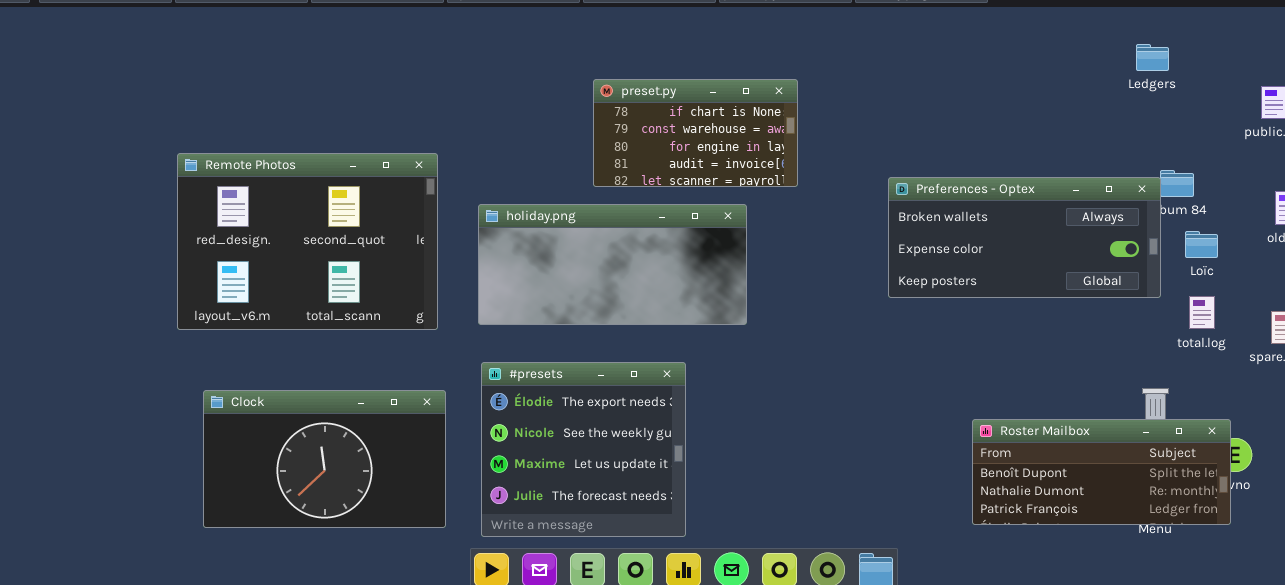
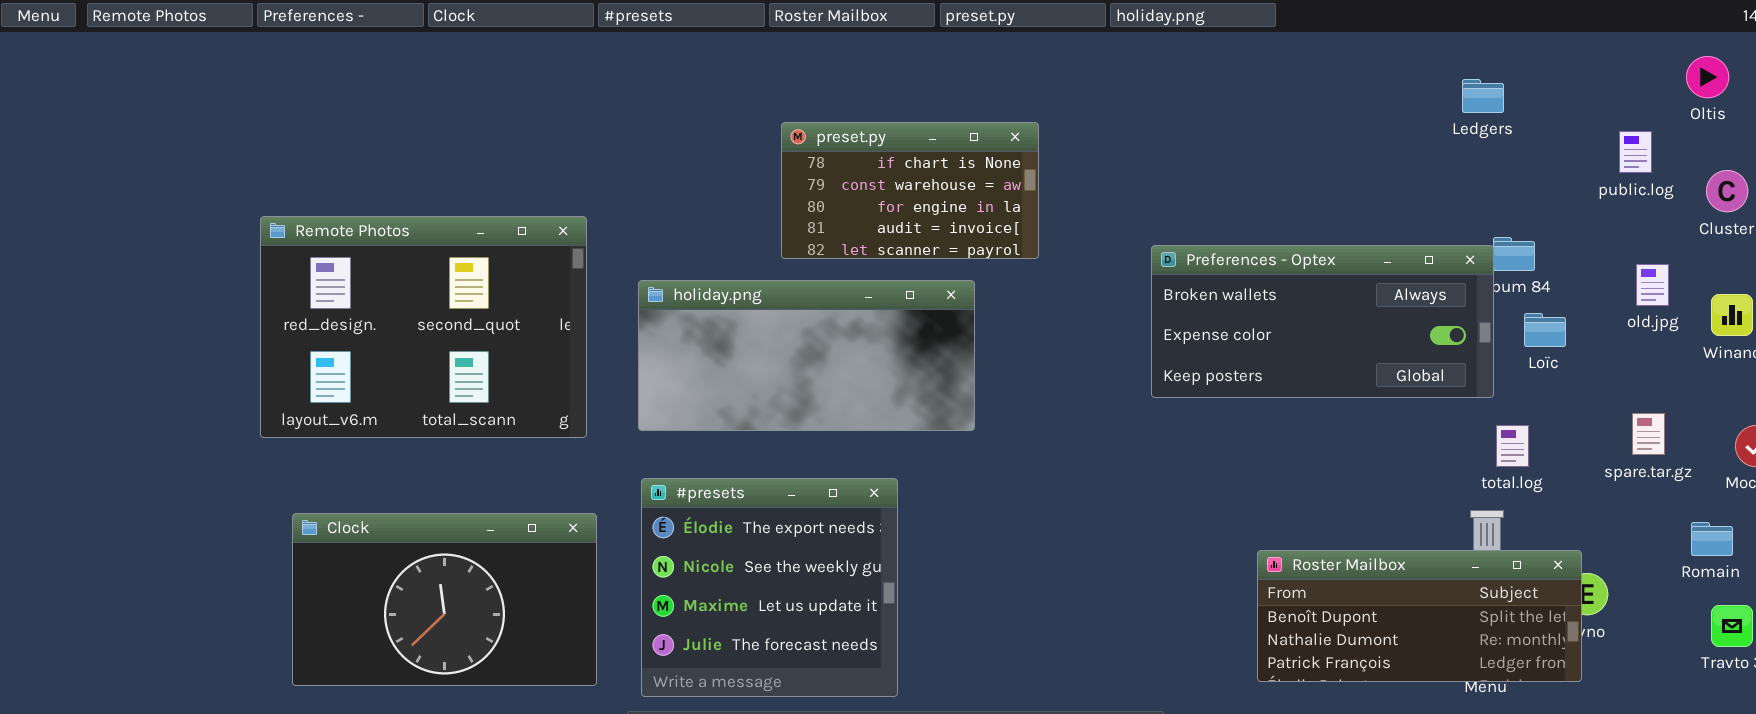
total.log: [1189,296,1215,329] -> [1496,425,1529,467], moved

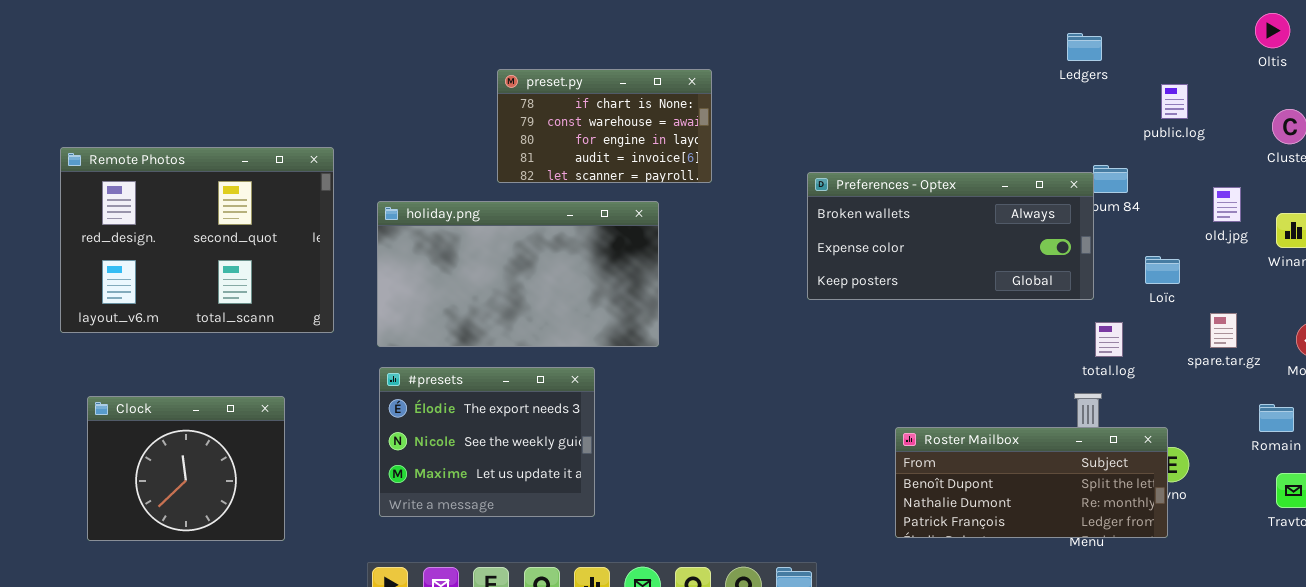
public.log: [1619,131,1652,173] -> [1161,84,1188,119], moved
holiday.png: [638,280,975,431] -> [377,201,659,347], resized
Loïc: [1524,313,1566,347] -> [1145,256,1180,284], moved
#presets: [641,478,898,697] -> [379,367,595,517], resized
Clock: [292,513,597,686] -> [87,396,285,541], resized

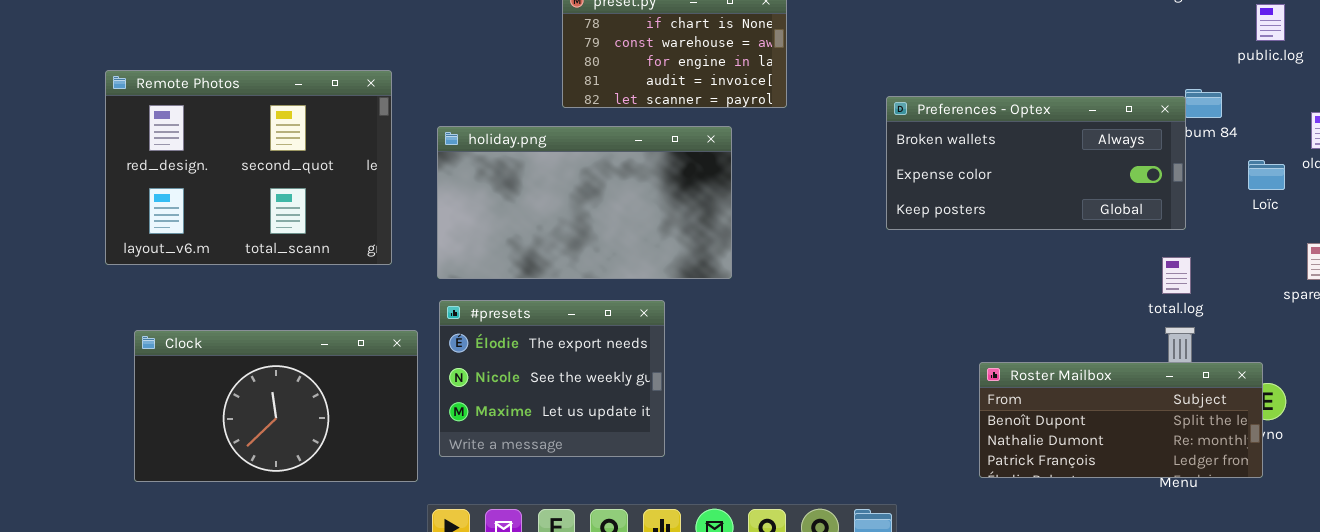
Loïc: [1145,256,1180,284] -> [1248,160,1285,190], moved
total.log: [1095,322,1123,357] -> [1162,257,1191,294], moved
Clock: [87,396,285,541] -> [134,330,418,482], resized

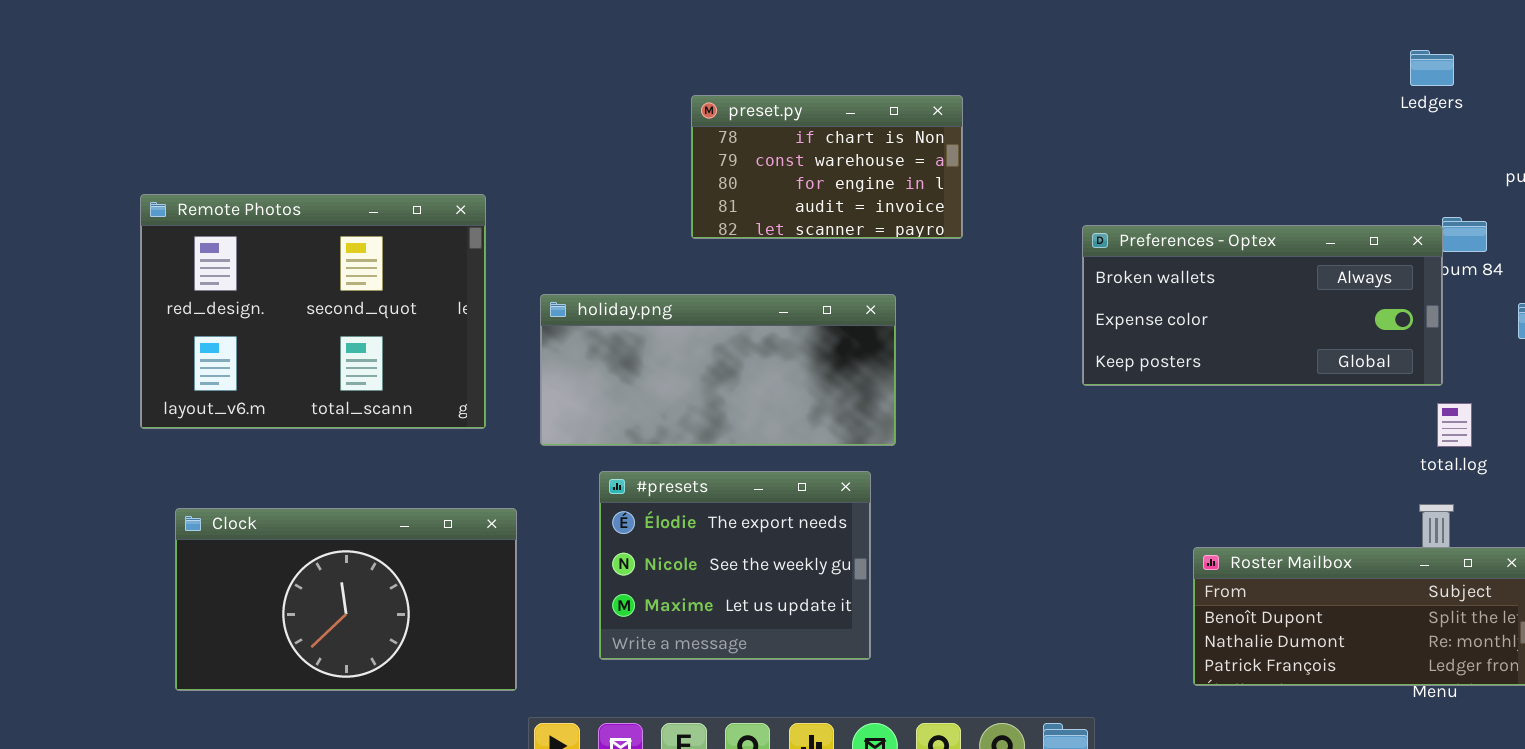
holiday.png: [437,126,732,279] -> [540,294,896,446], resized
total.log: [1162,257,1191,294] -> [1437,403,1472,447], moved
#presets: [439,300,665,457] -> [599,471,871,660], moved

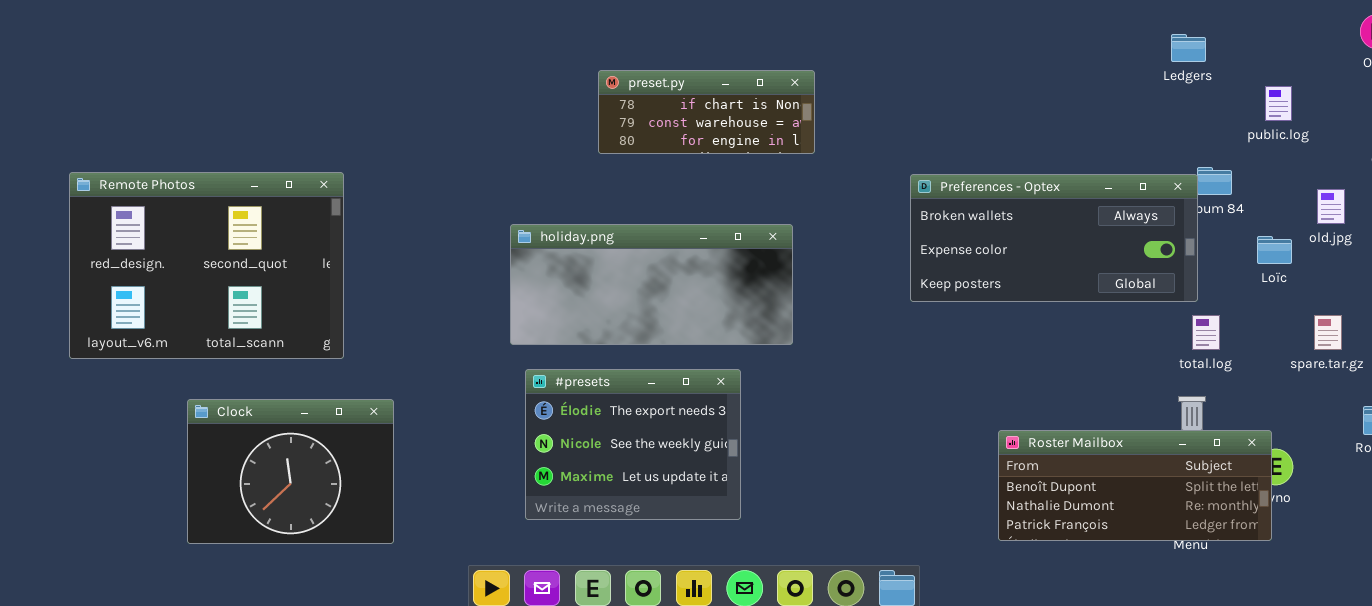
preset.py: [691,95,963,239] -> [598,70,815,154], resized
Remote Photos: [140,194,486,429] -> [69,172,344,359], moved
holiday.png: [540,294,896,446] -> [510,224,793,345], moved
Clock: [175,508,517,691] -> [187,399,394,544], resized

